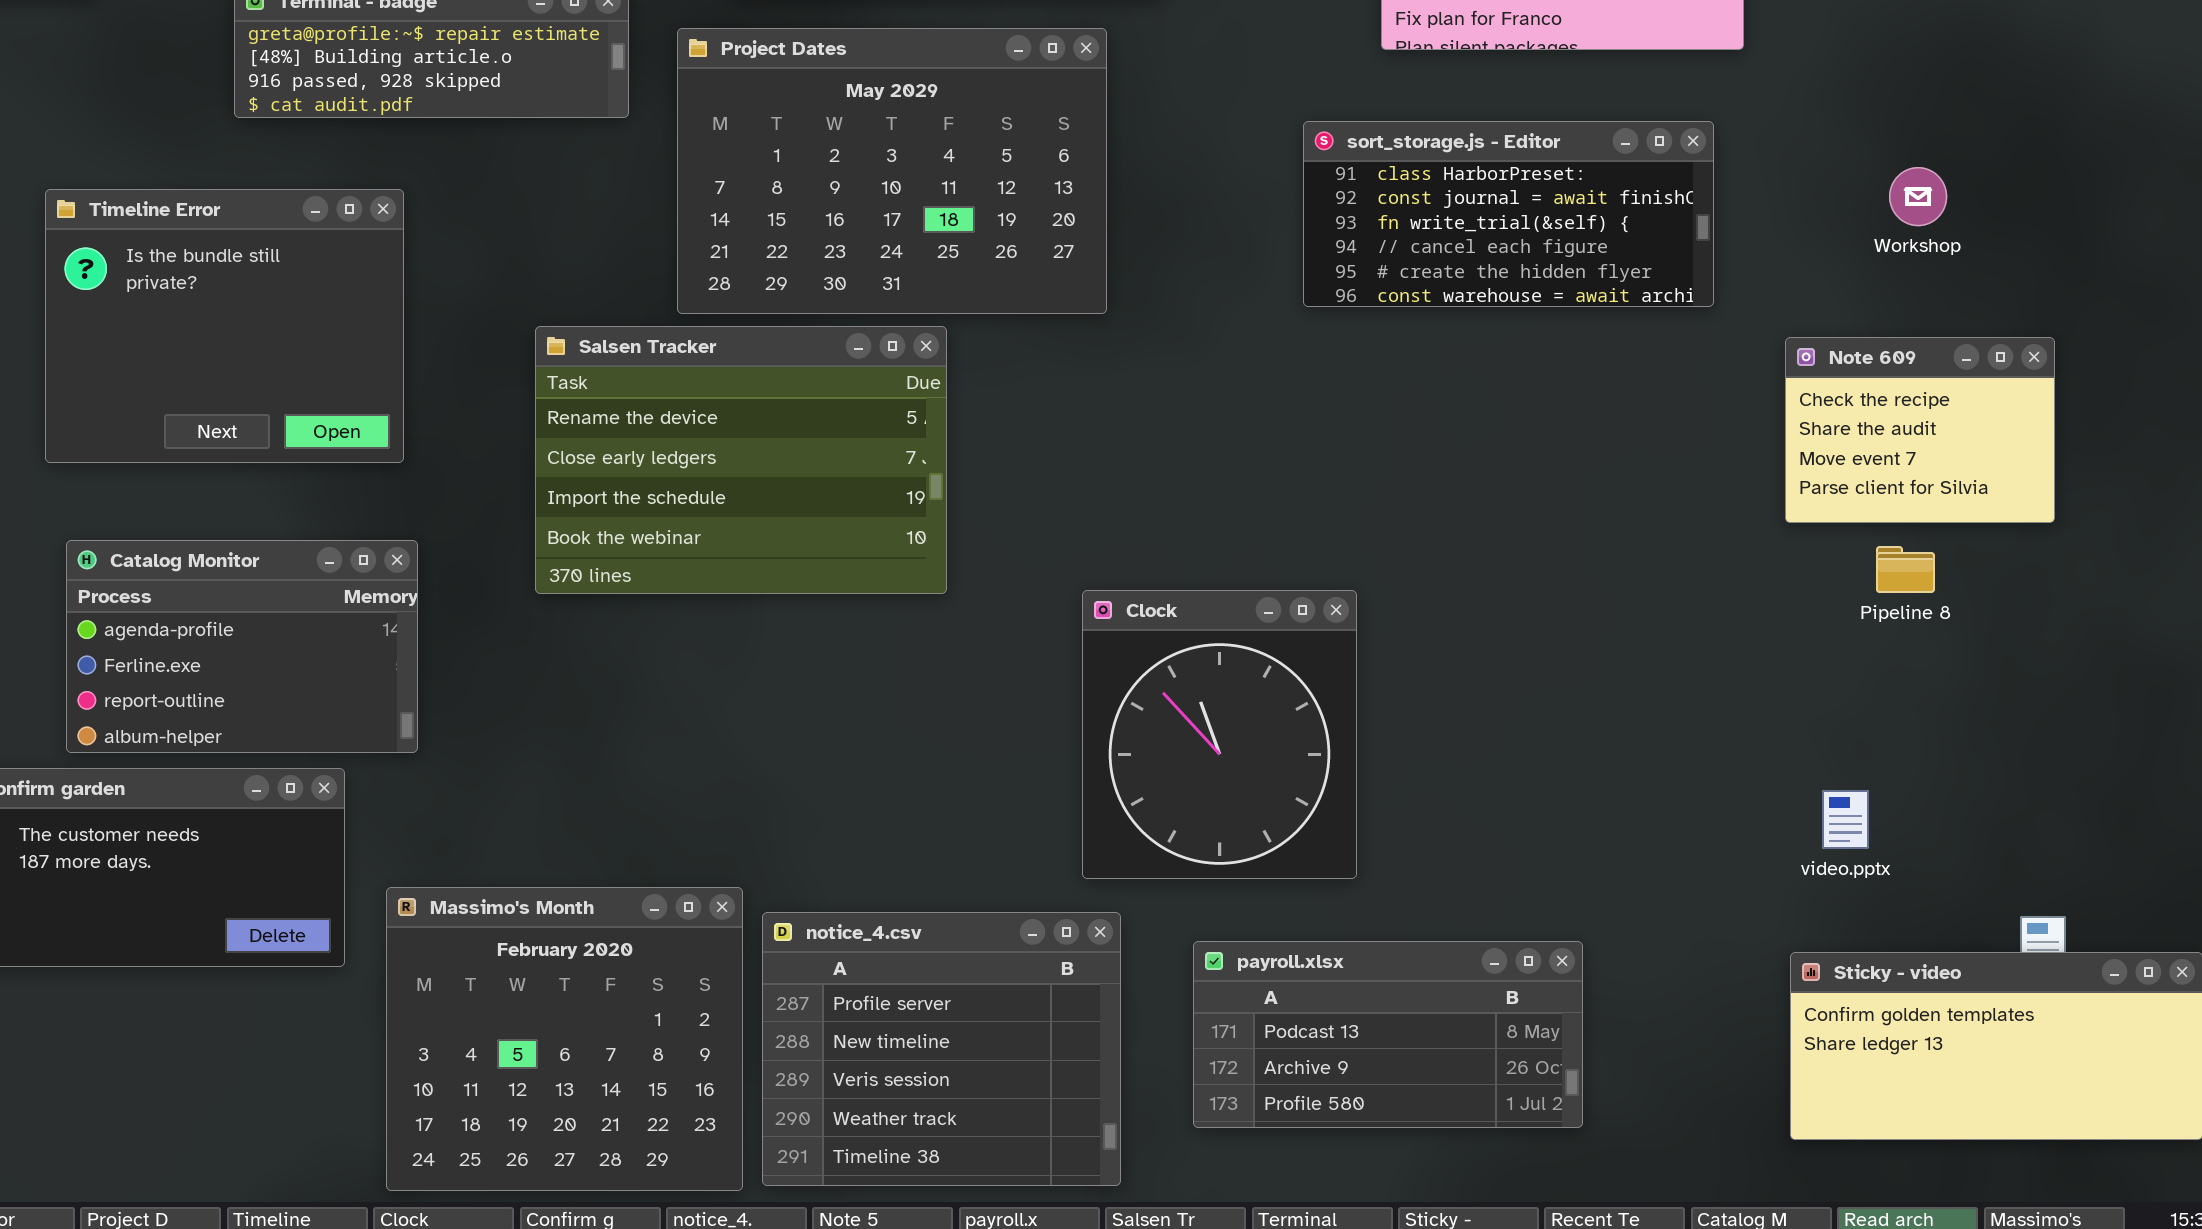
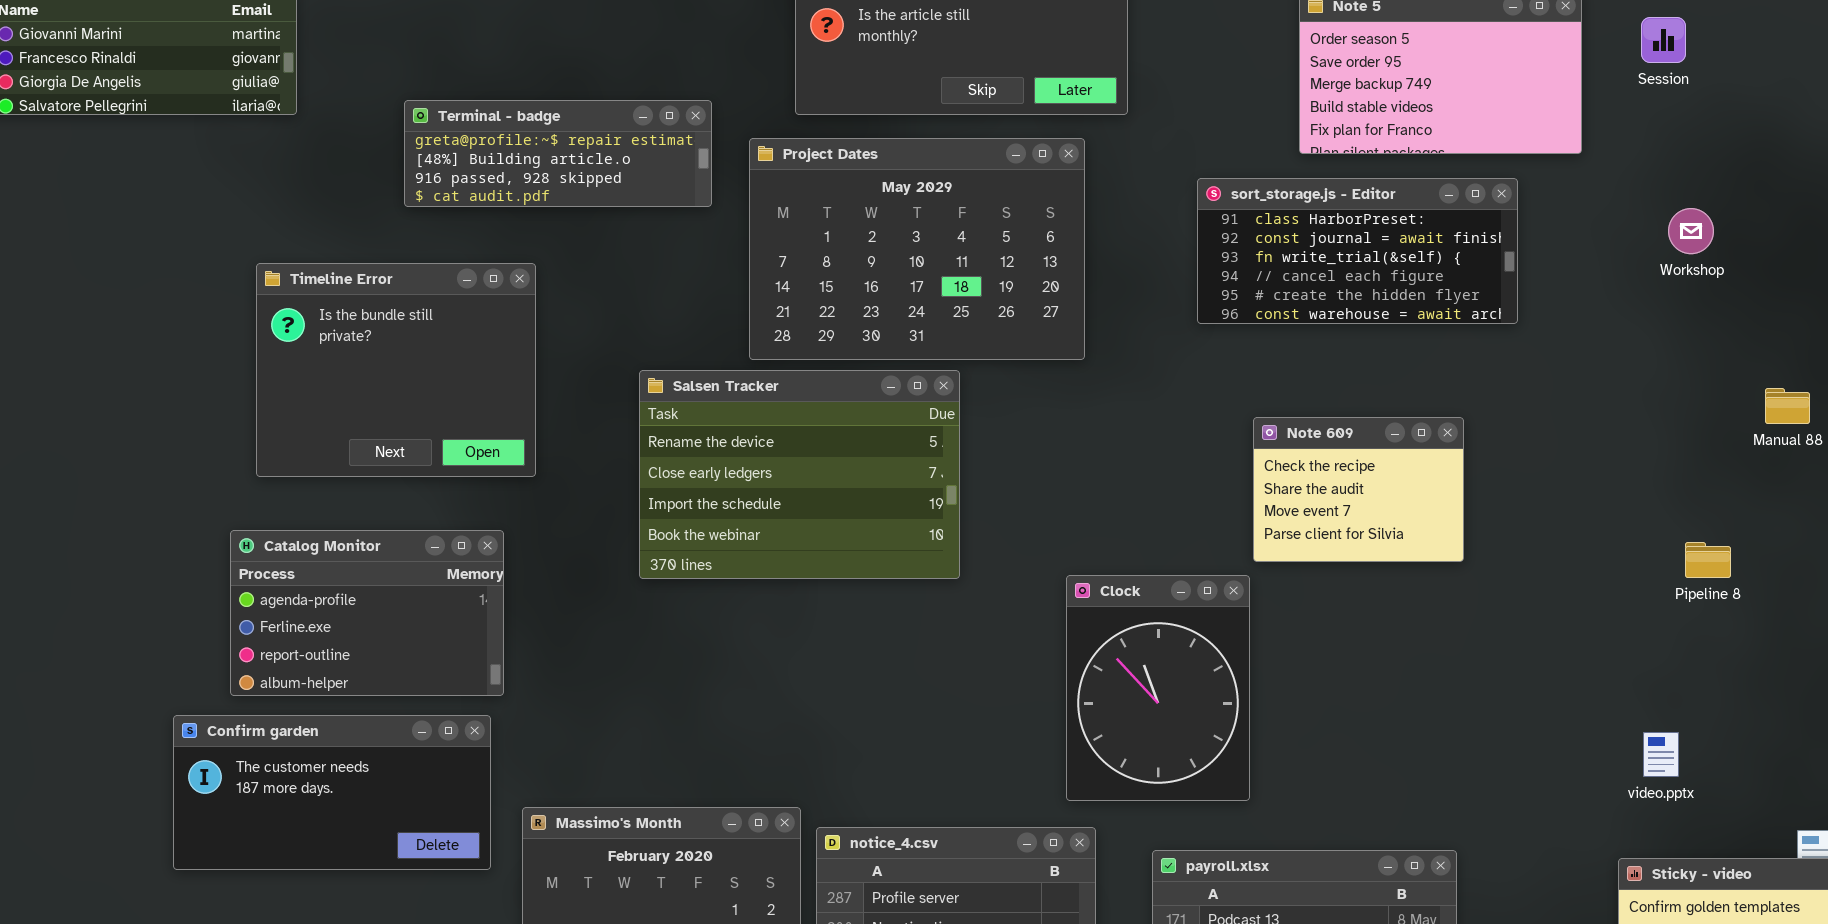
sort_storage.js - Editor: [1303,121,1714,307] -> [1197,178,1518,324], moved
Workshop: [1889,167,1947,226] -> [1668,208,1714,254], moved
Note 609: [1785,337,2055,523] -> [1253,417,1464,562], moved
Catalog Monitor: [66,540,418,753] -> [230,530,504,696], moved
Clock: [1082,590,1357,879] -> [1066,575,1250,801], resized

